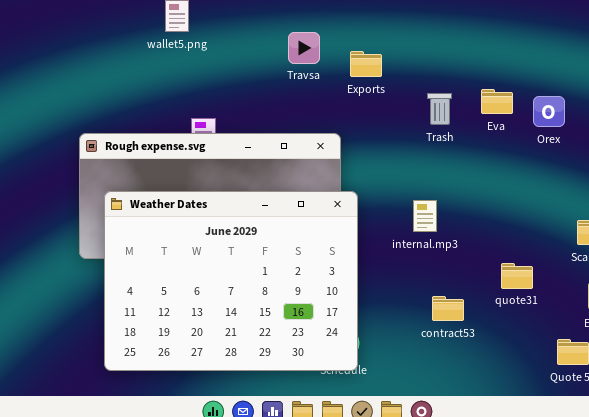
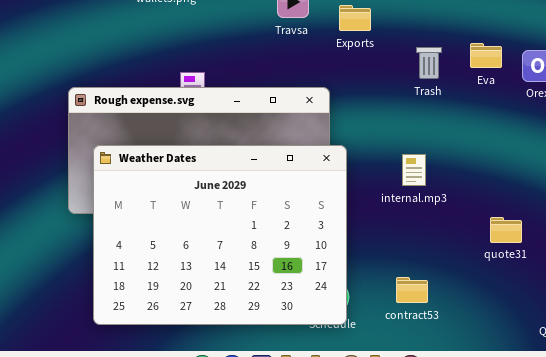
contract53: [432,296,464,321] -> [396,277,428,303], moved

